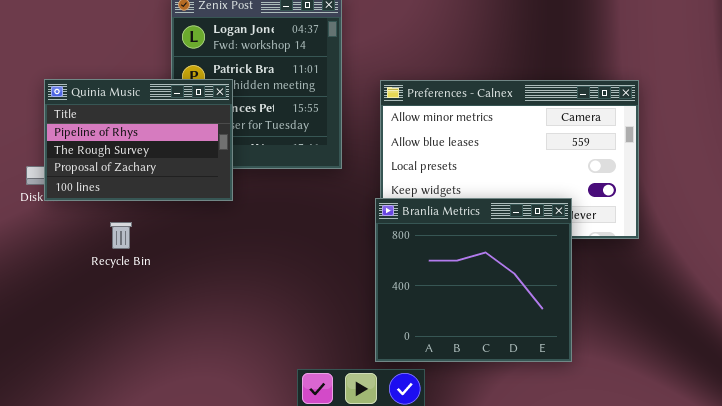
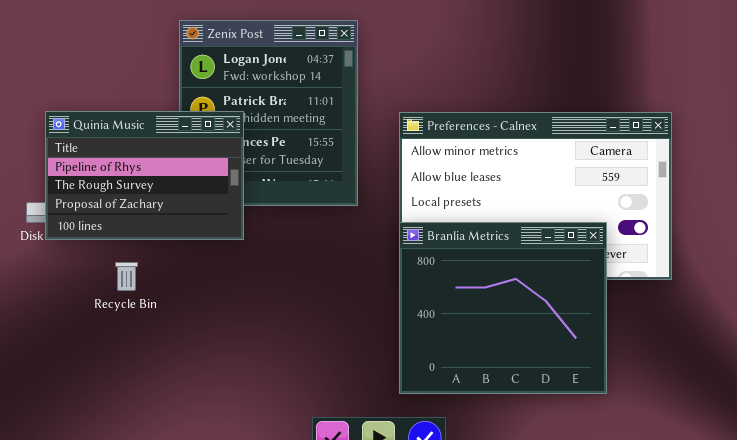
Branlia Metrics: [375,198,572,362] -> [399,222,607,394], moved

